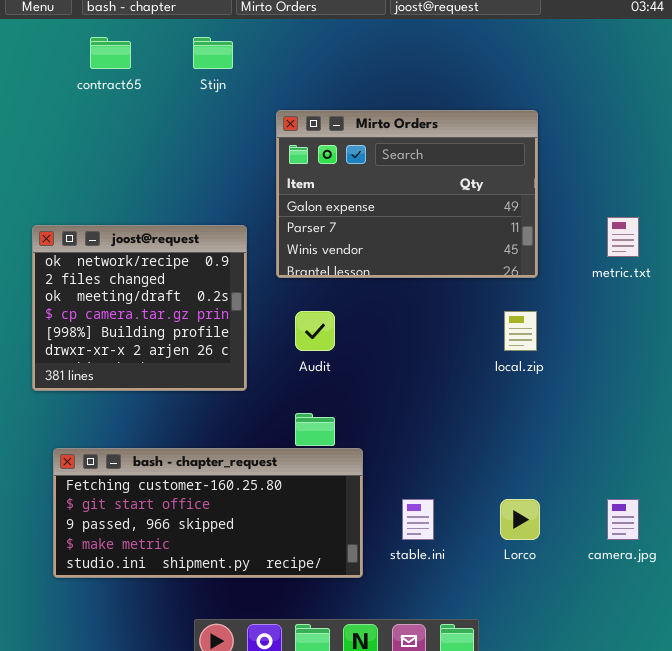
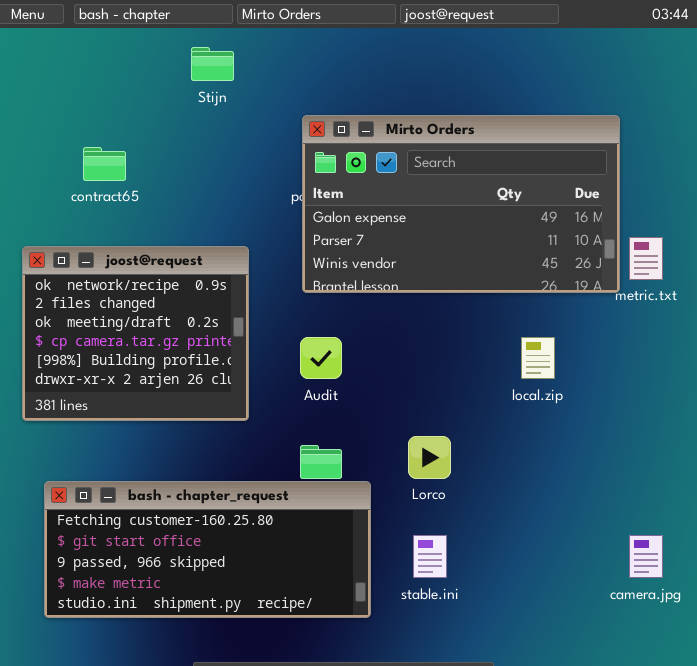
contract65: [90,37,131,69] -> [83,147,126,181], moved
Mirto Orders: [276,110,538,278] -> [302,115,620,293], moved, resized
Lorco: [500,499,540,540] -> [408,436,451,479], moved

